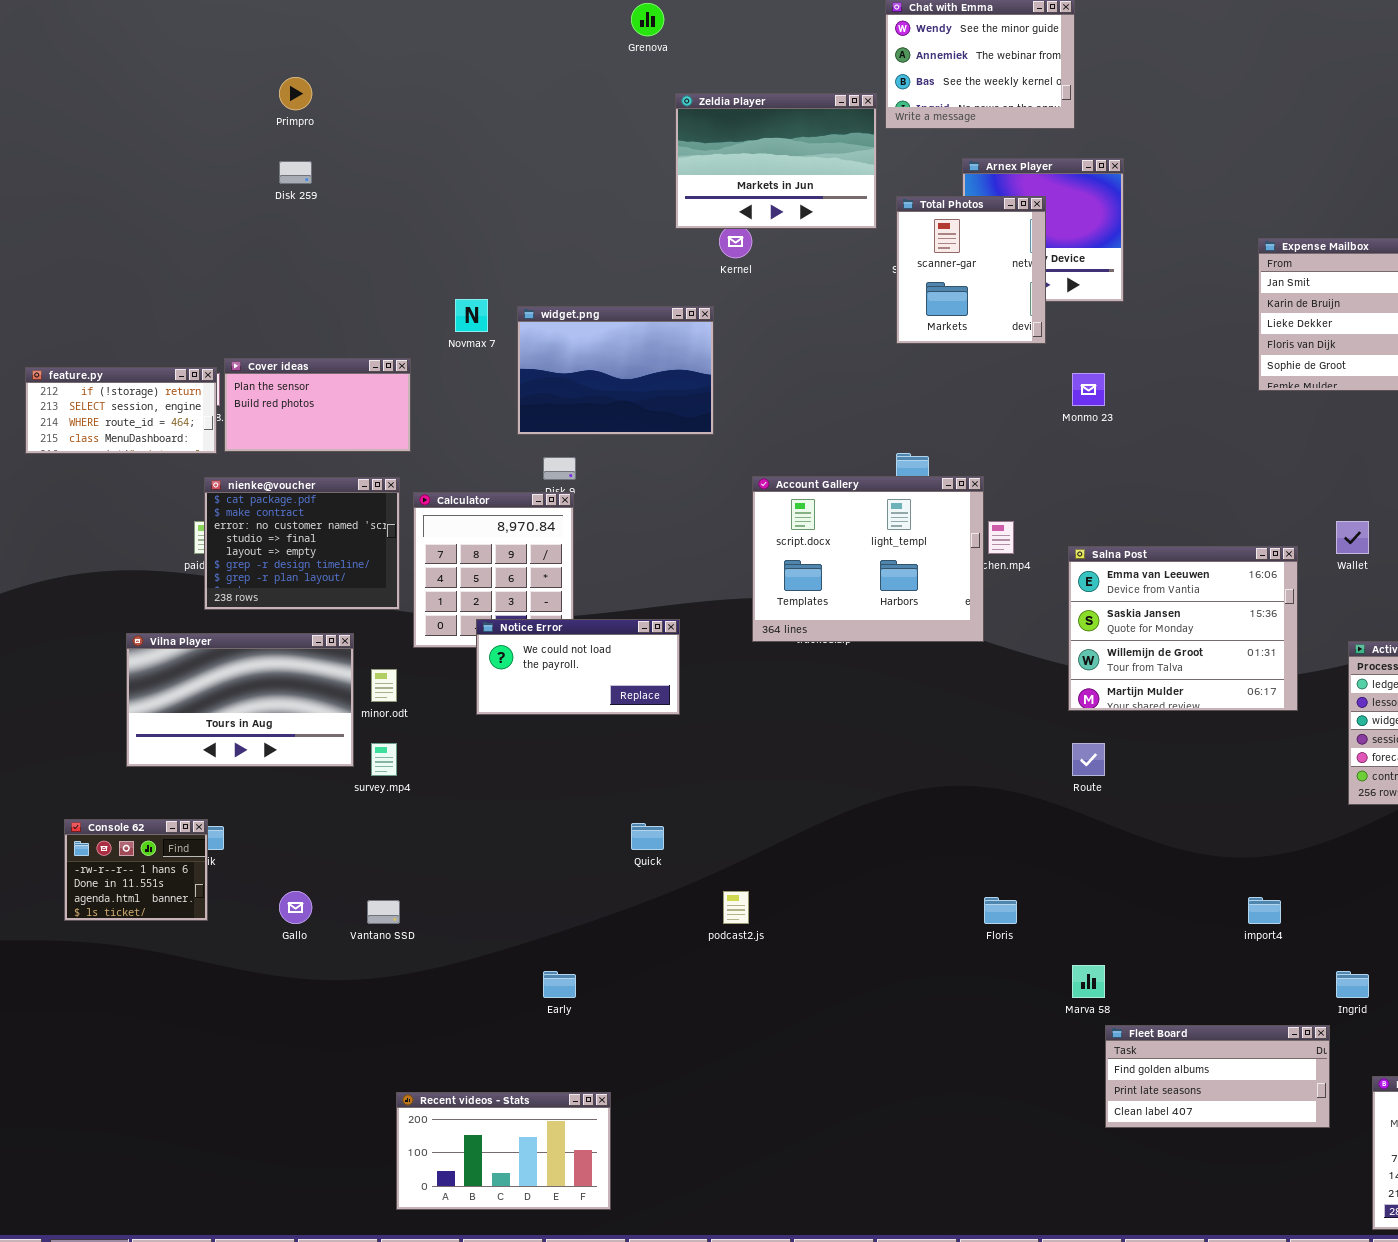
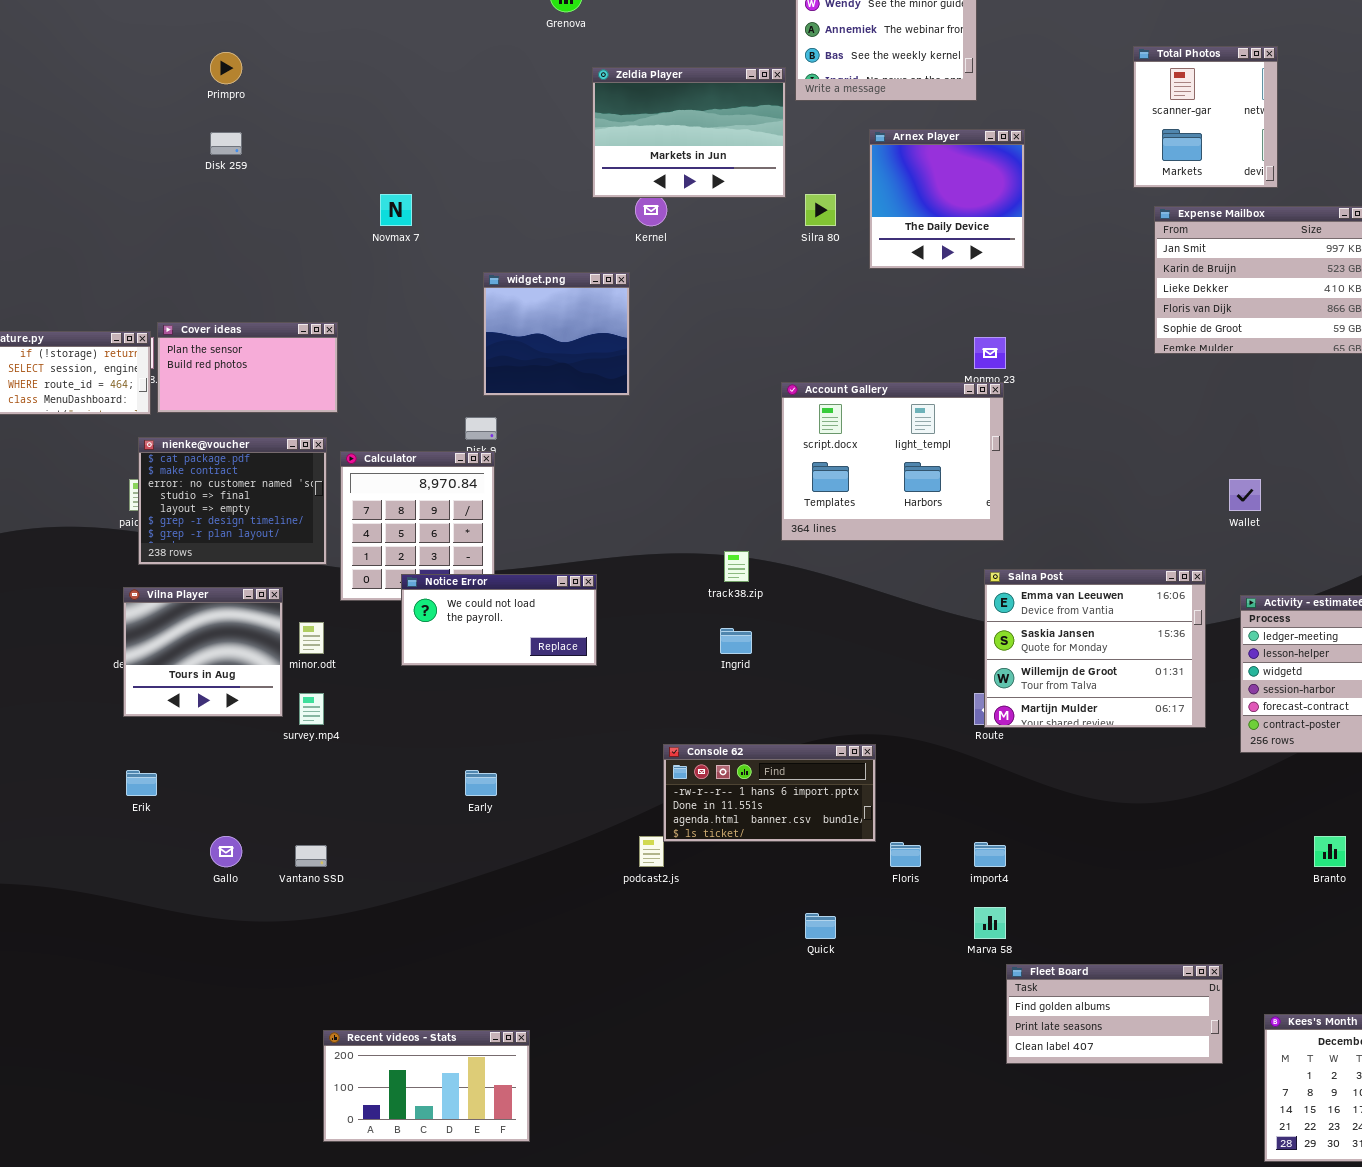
Total Photos: [896,196,1046,344] -> [1133,46,1278,188], moved
Novmax 7: [455,299,488,332] -> [380,194,412,226], moved
widget.png: [517,306,714,435] -> [483,272,630,396], resized
Account Gallery: [752,476,984,642] -> [781,382,1004,541], moved
Salna Post: [1068,546,1298,711] -> [984,569,1206,728], moved
Vilna Player: [126,633,354,767] -> [123,587,283,717], resized
Console 62: [64,819,208,921] -> [663,744,876,842], moved, resized
Quick: [631,823,664,850] -> [805,913,836,939], moved
import4: [1248,897,1281,924] -> [974,842,1006,867], moved
Early: [543,971,576,998] -> [465,770,497,796], moved
Ingrid: [1336,971,1369,998] -> [720,628,752,654], moved

